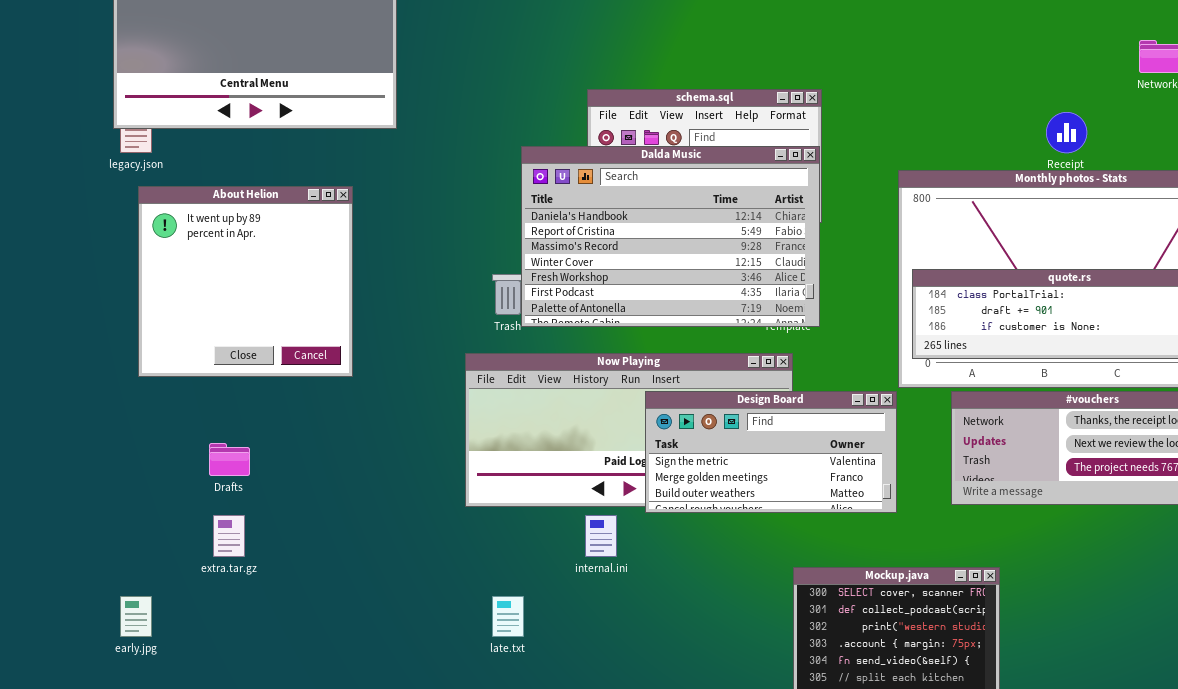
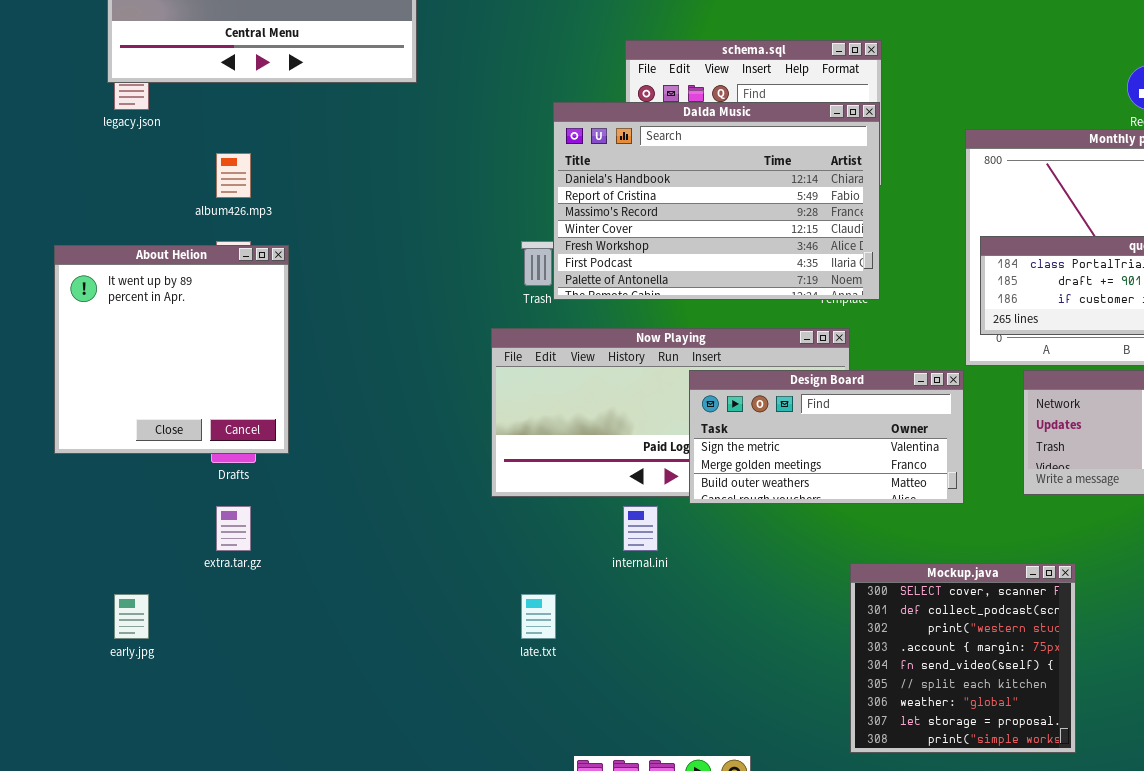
About Helion: [138,186,353,377] -> [54,245,289,454], moved

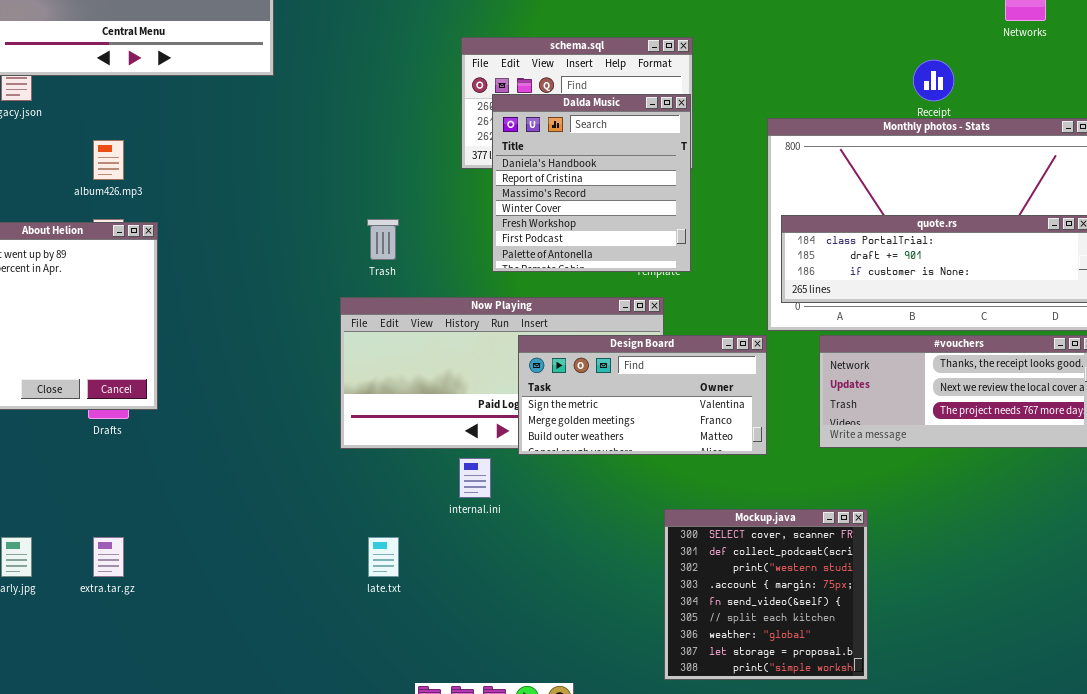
Dalda Music: [553,102,880,300] -> [492,94,691,272], resized
extra.tar.gz: [216,506,251,551] -> [93,537,124,577], moved

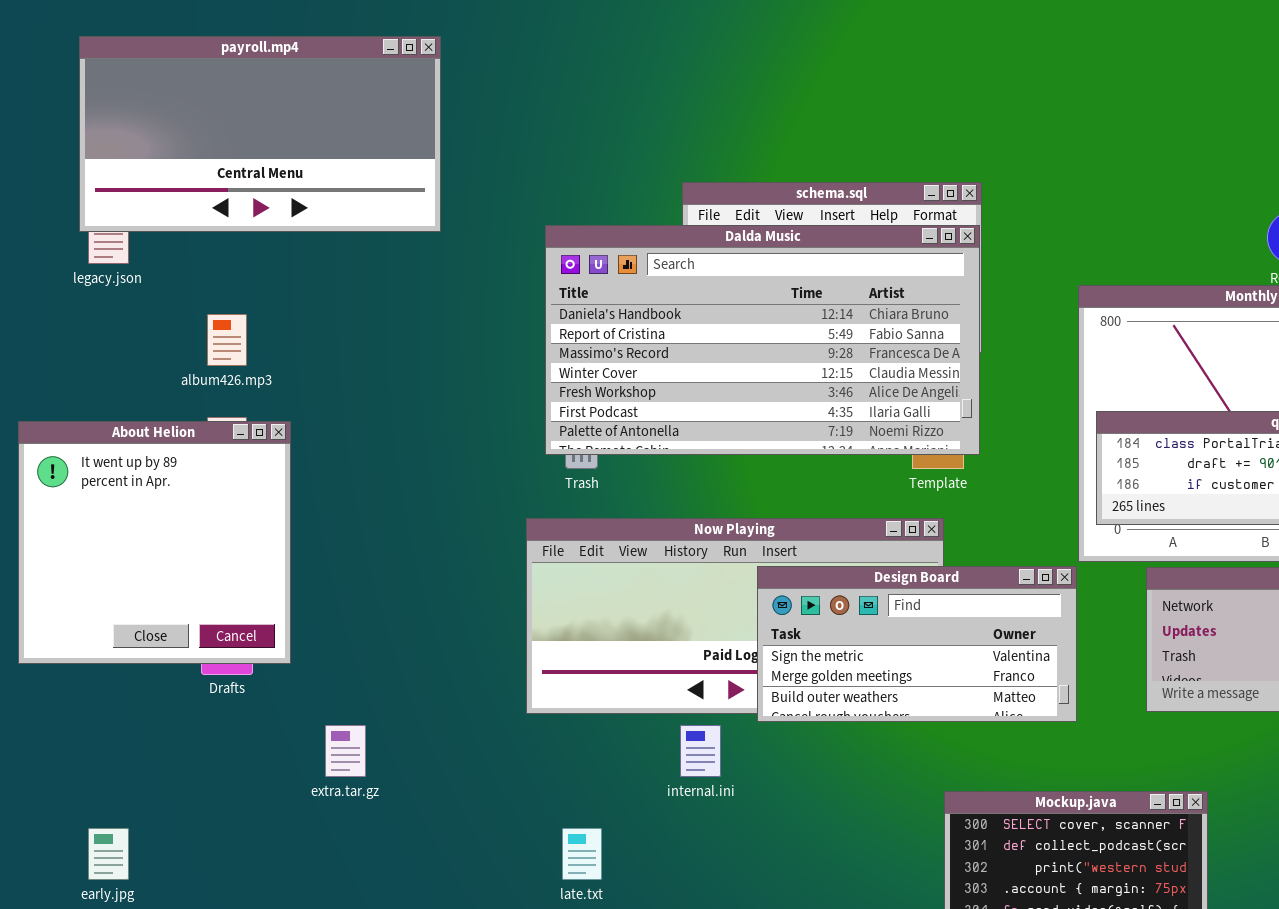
Dalda Music: [492,94,691,272] -> [545,225,980,455], moved, resized
extra.tar.gz: [93,537,124,577] -> [325,725,366,777], moved

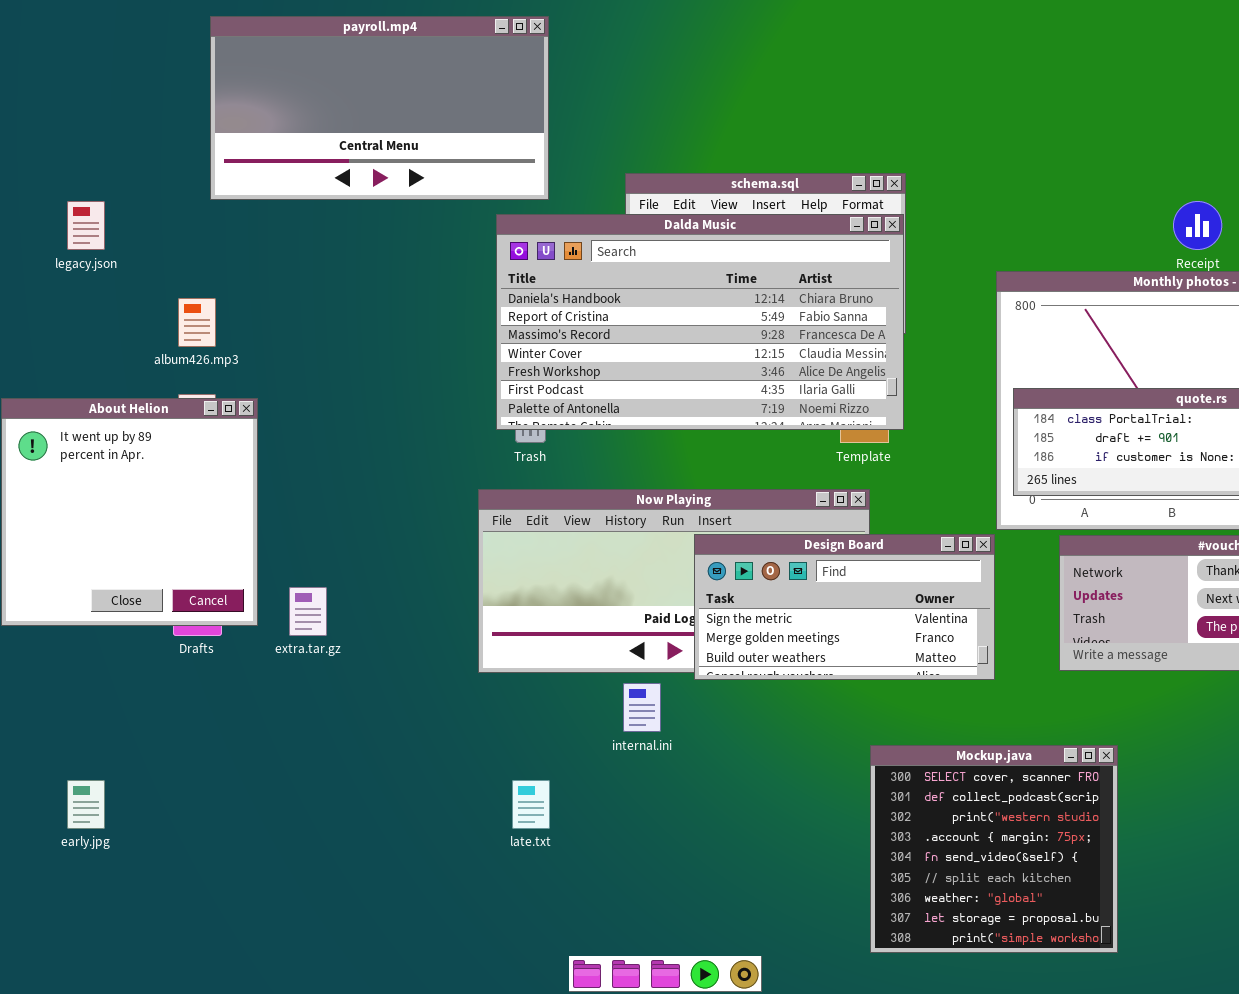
payroll.mp4: [79,36,441,232] -> [210,16,549,200], moved
extra.tar.gz: [325,725,366,777] -> [289,587,327,636], moved

